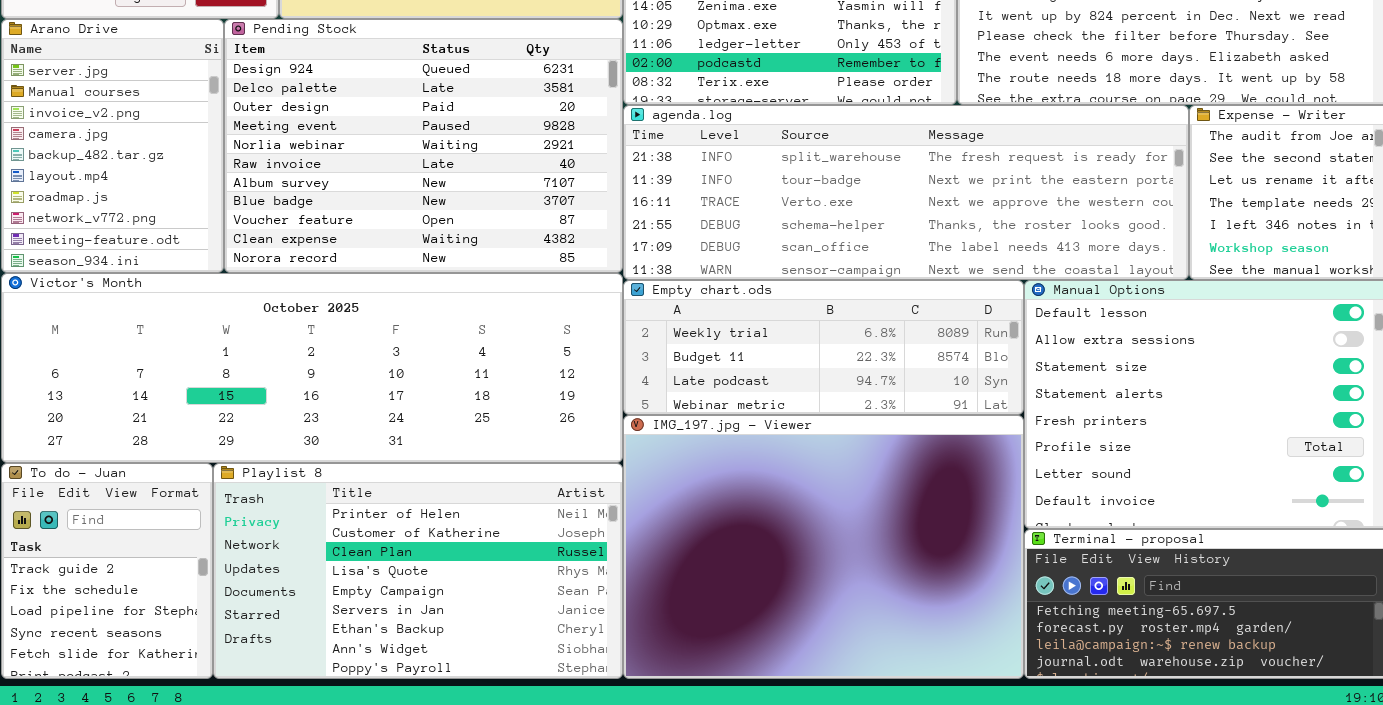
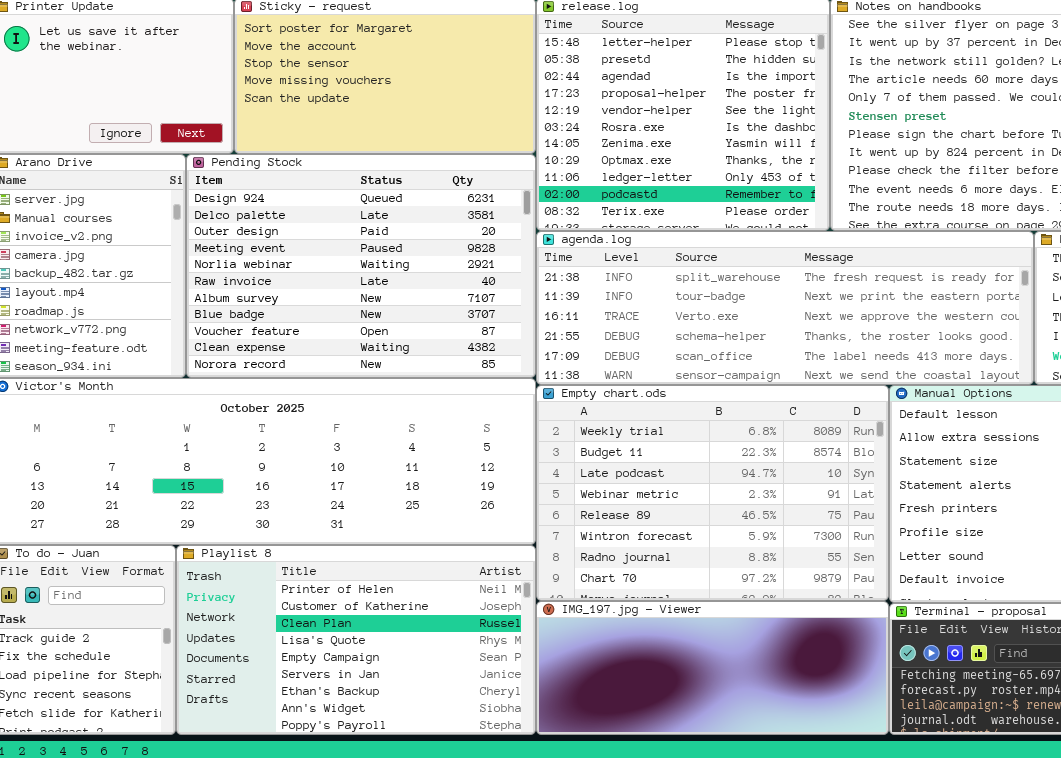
Empty chart.ods: [623,280,1024,415] -> [536,385,889,601], resized
IMG_197.jpg - Viewer: [623,415,1024,679] -> [536,601,889,735], resized

